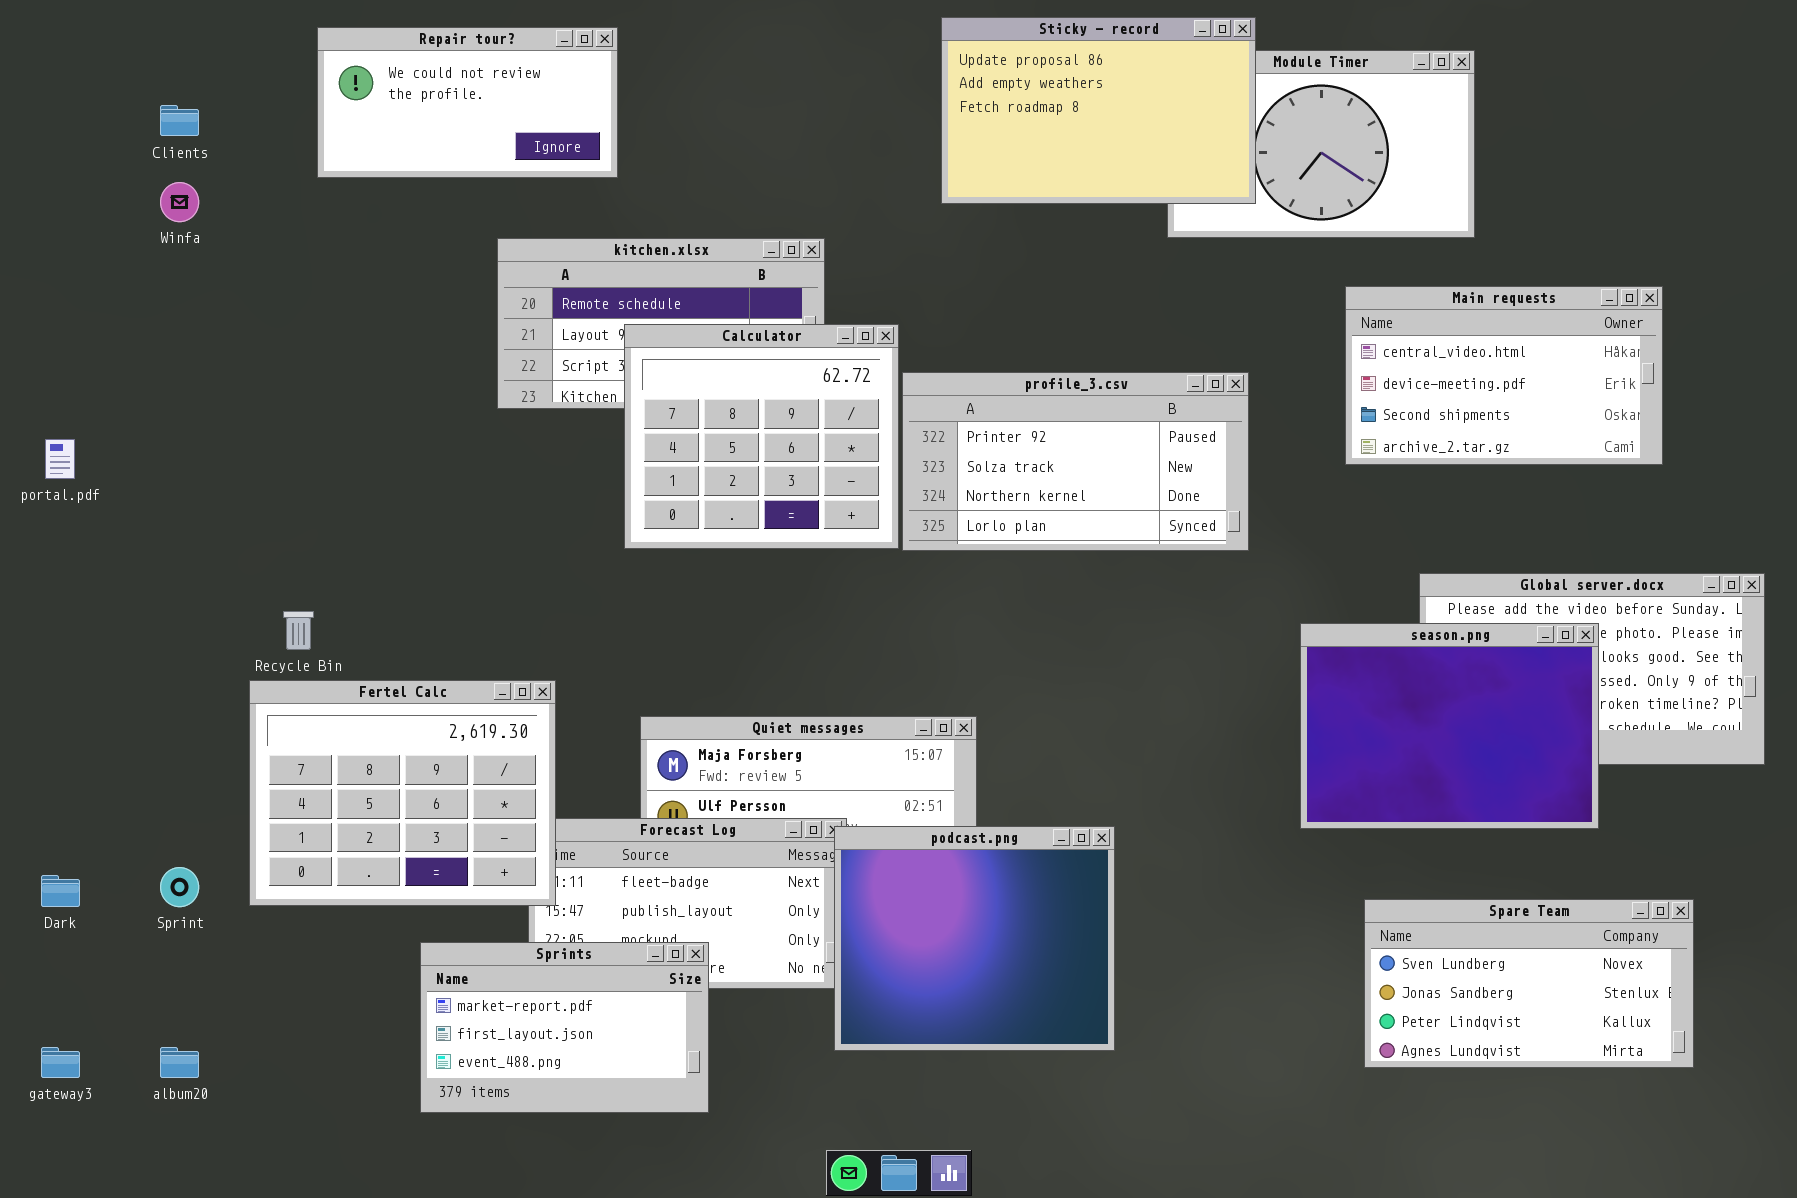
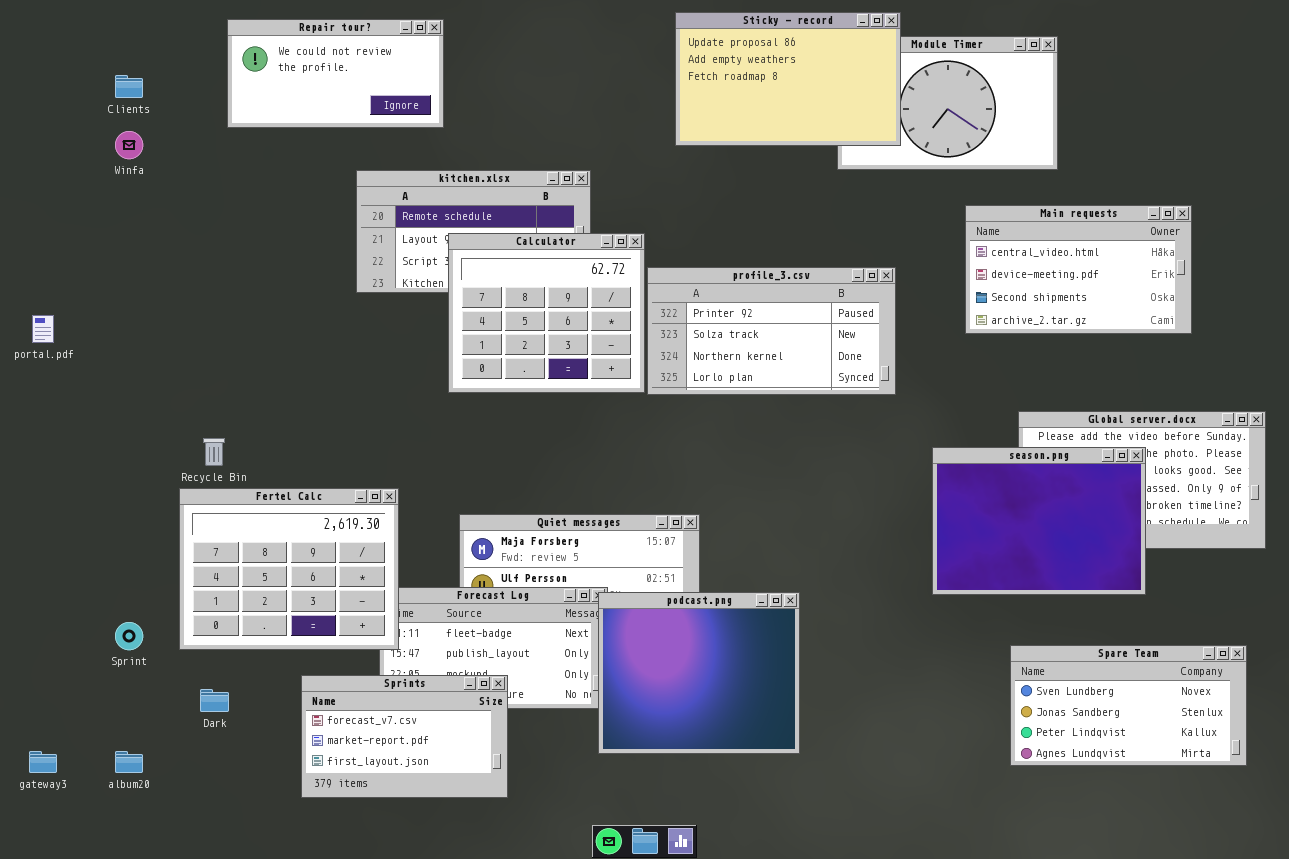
Dark: [41,875,80,907] -> [200,689,229,712], moved
Spare Team: [1364,899,1694,1068] -> [1010,645,1247,766], moved
Sprints: [420,942,709,1113] -> [301,675,508,798], scrolled up 1 row

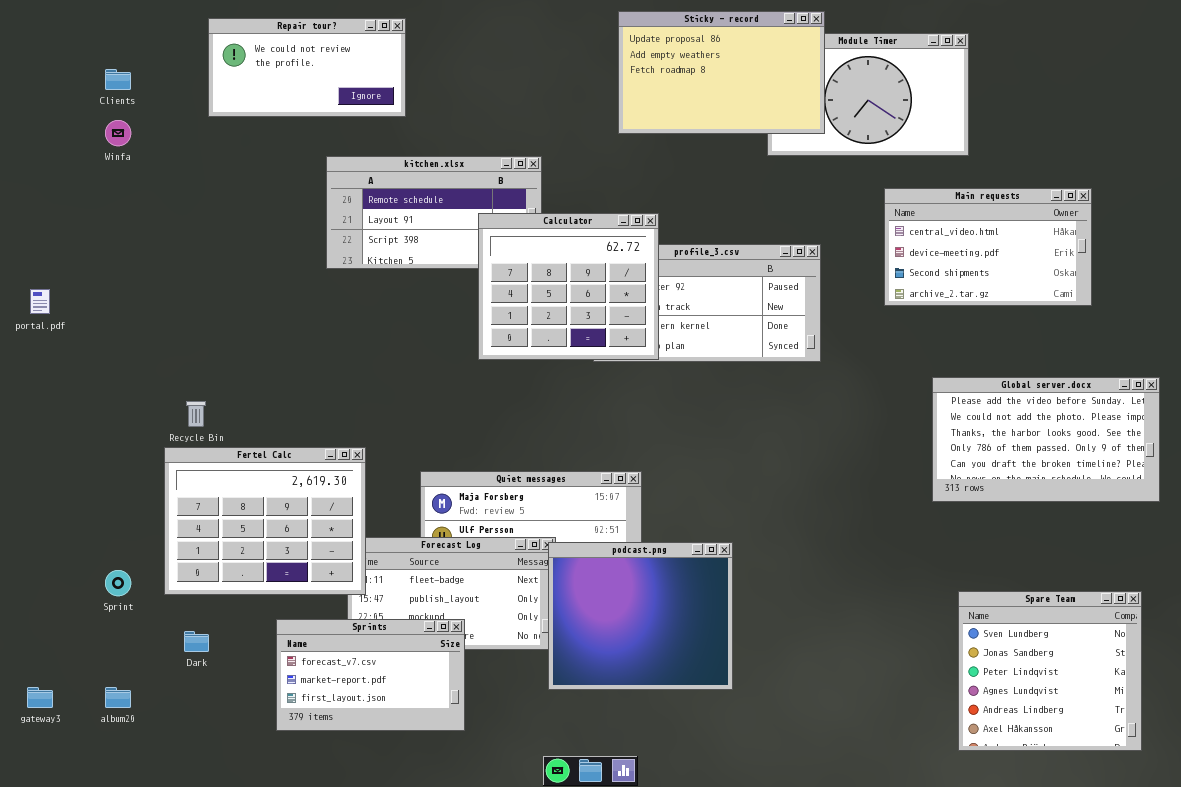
Calculator: [448,233,645,393] -> [478,213,659,360], moved
season.png: [932,447,1146,595] -> none, closed
Spare Team: [1010,645,1247,766] -> [958,591,1142,751], resized

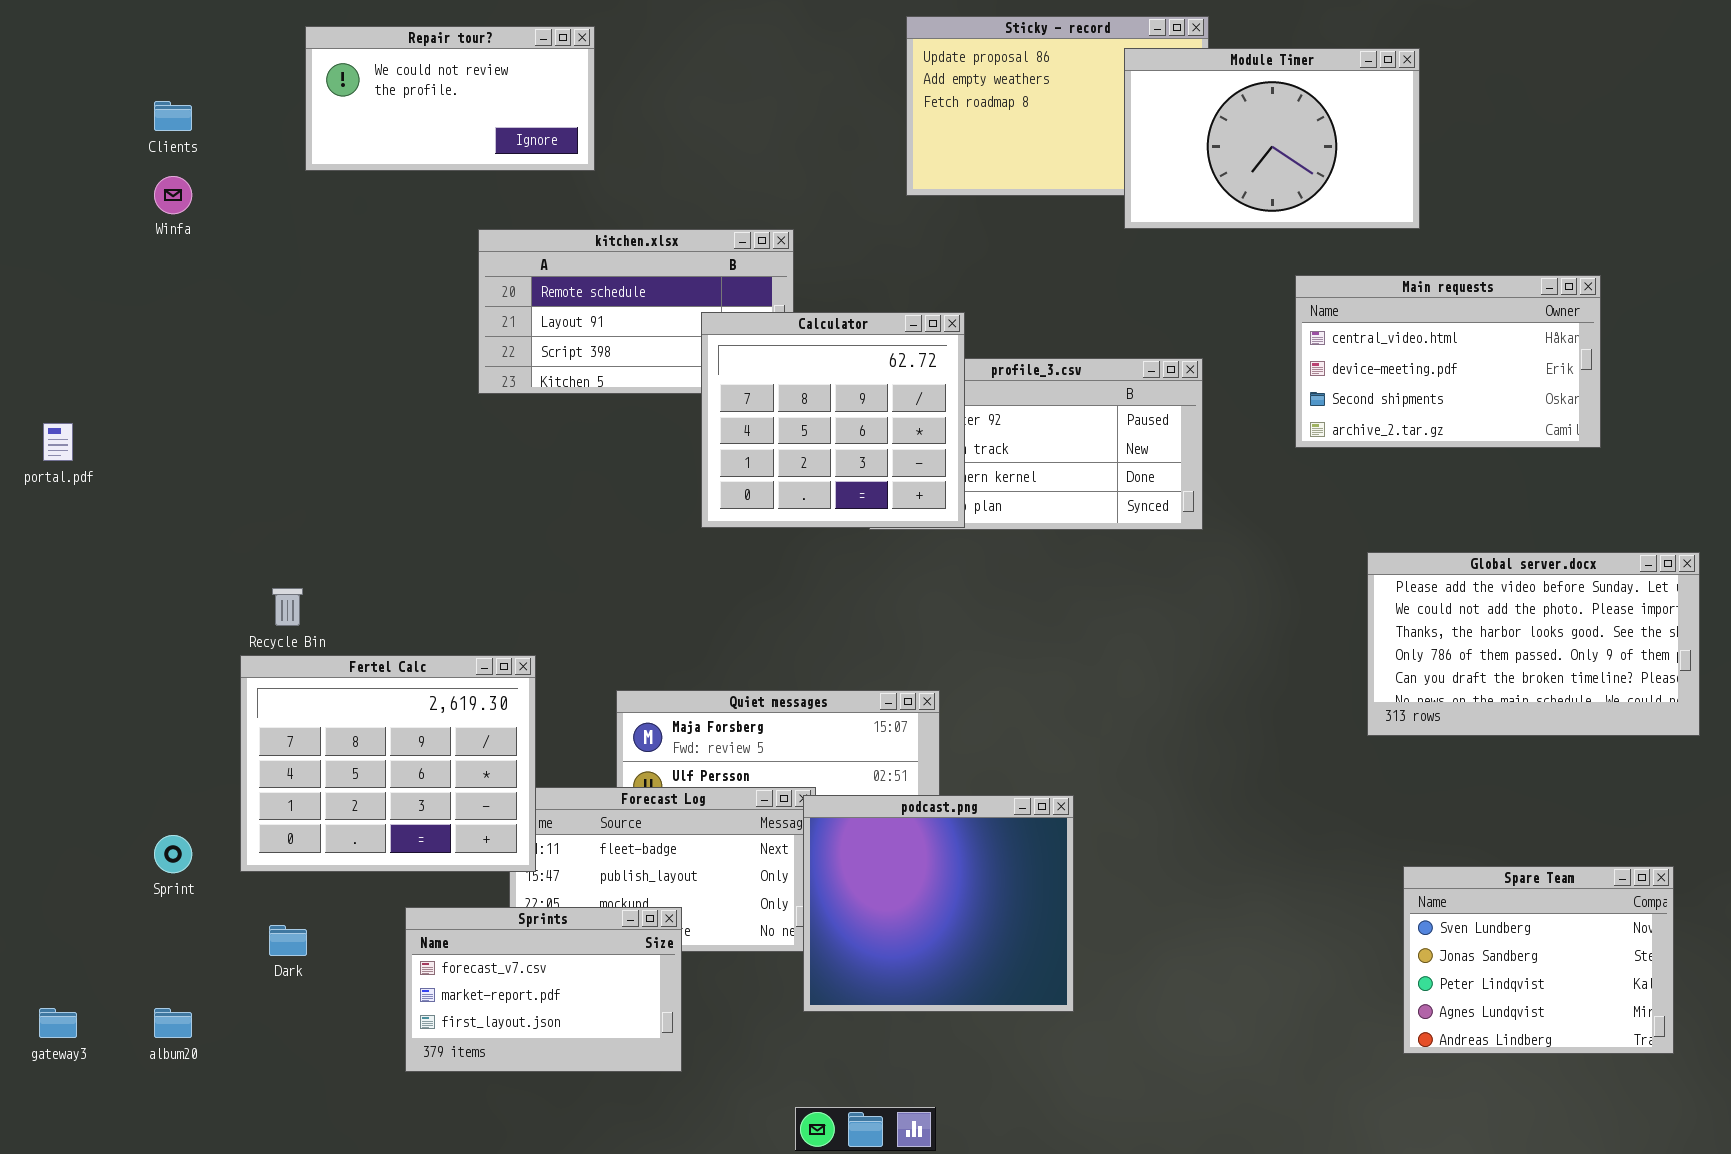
Module Timer: [767,33,969,156] -> [1124,48,1420,229], raised
Spare Team: [958,591,1142,751] -> [1403,866,1674,1054], resized

